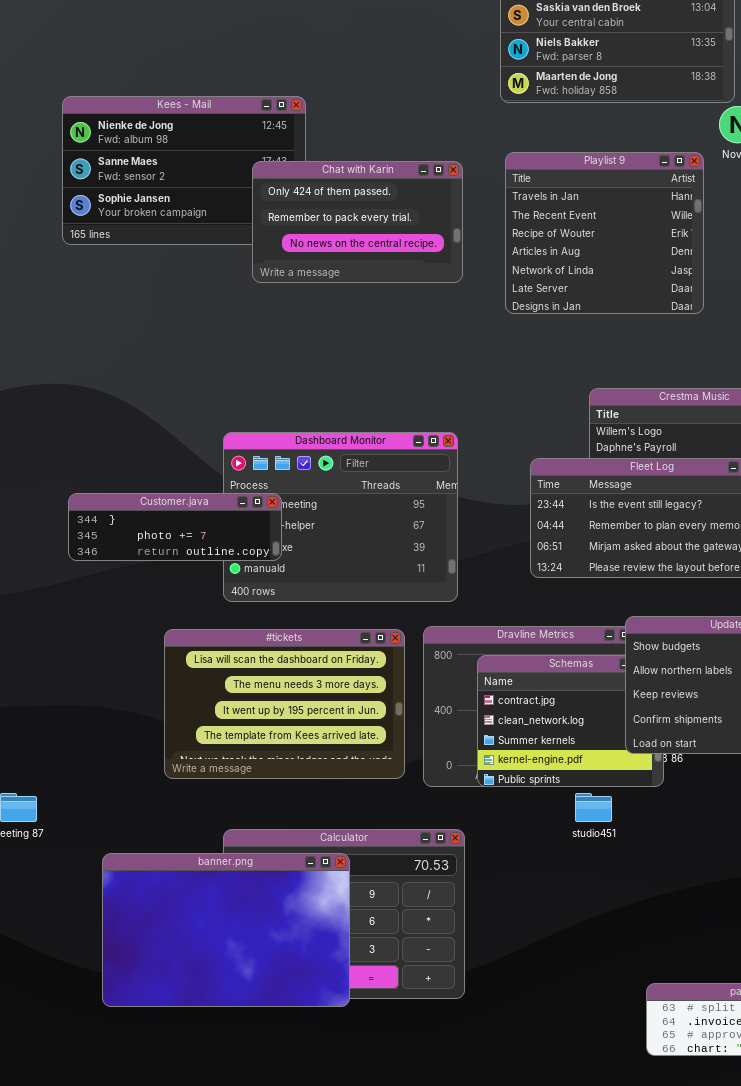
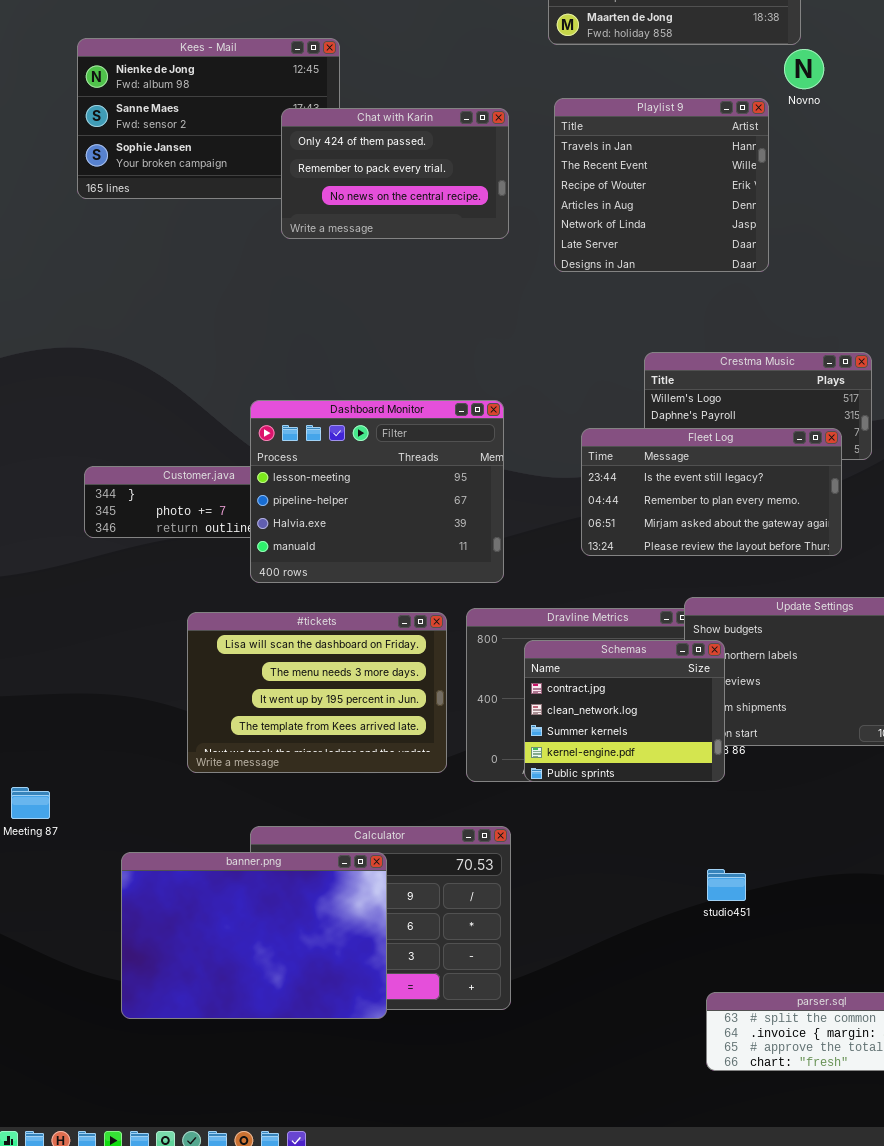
Dashboard Monitor: [223,432,458,602] -> [250,400,504,583], raised
Schemas: [477,655,664,787] -> [524,640,725,782], raised
studio451: [575,793,612,822] -> [707,869,746,901], moved

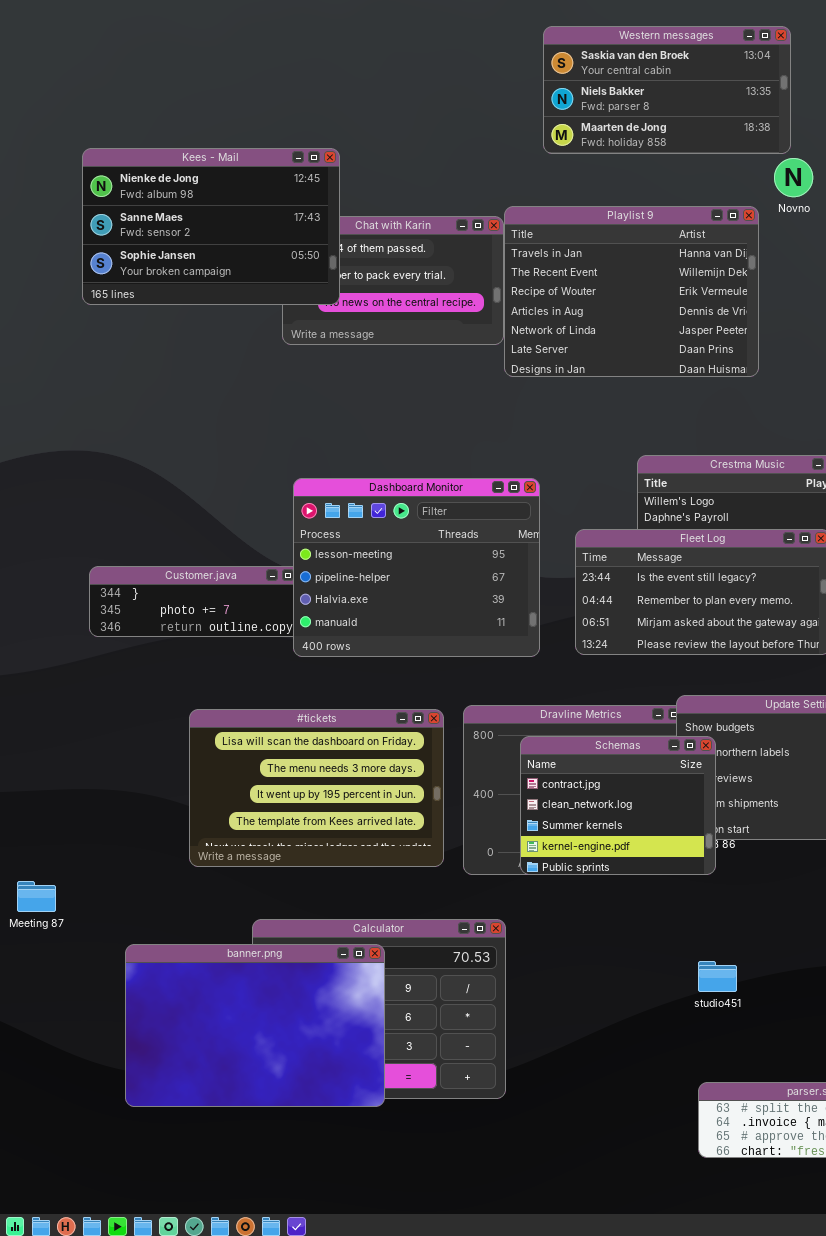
Kees - Mail: [77,38,340,199] -> [82,148,340,305], raised
Playlist 9: [554,98,769,272] -> [504,206,759,377], resized
Dashboard Monitor: [250,400,504,583] -> [293,478,540,657], moved

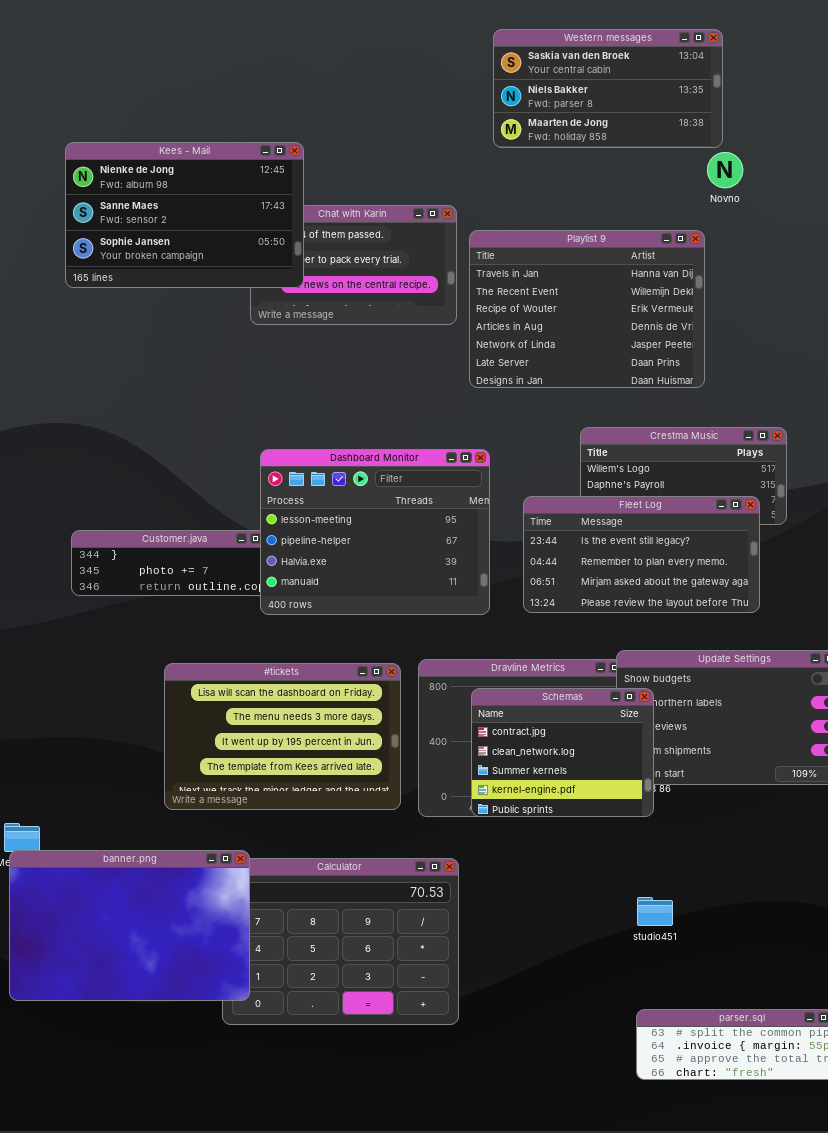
Playlist 9: [504,206,759,377] -> [469,230,705,388], moved
banner.png: [125,944,385,1107] -> [9,850,250,1001], moved

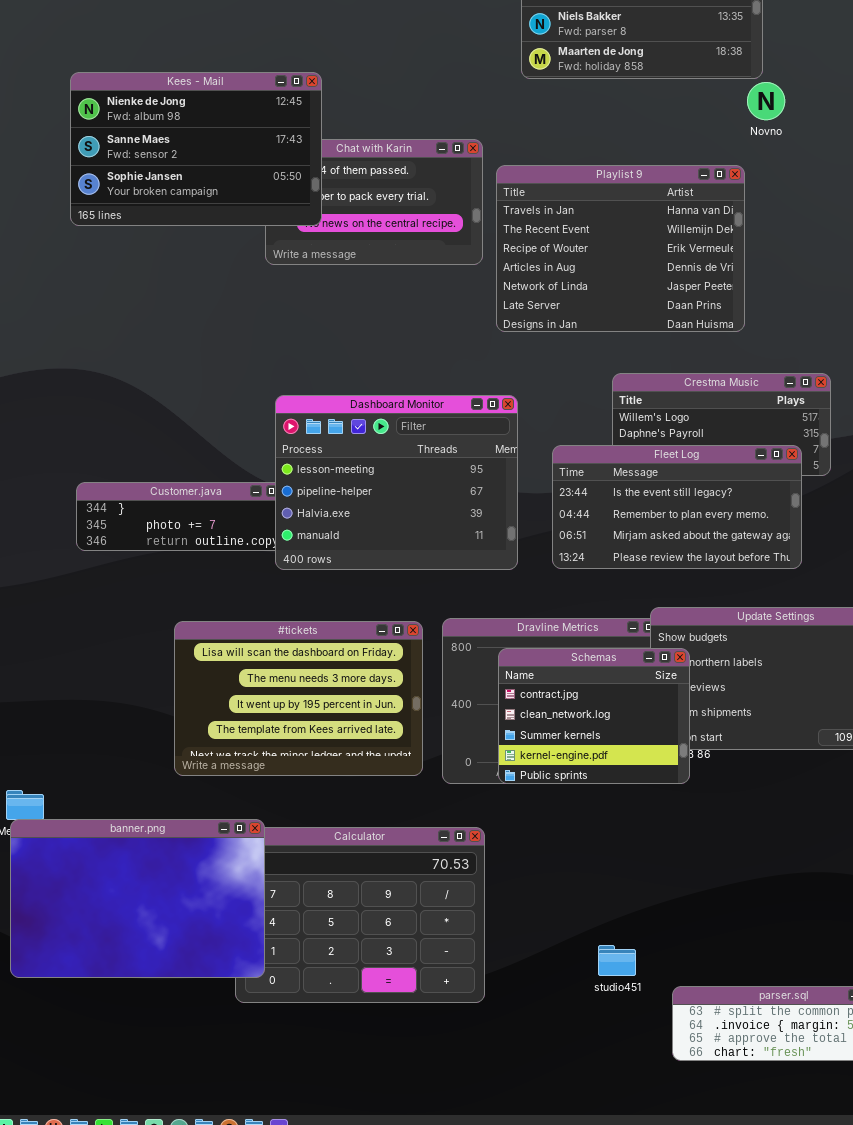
studio451: [637,897,673,926] -> [598,945,636,976], moved

